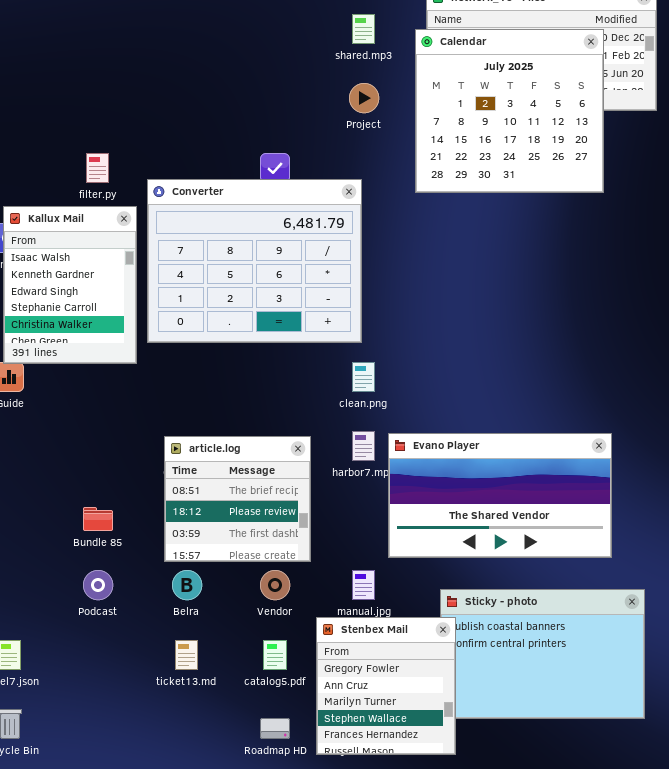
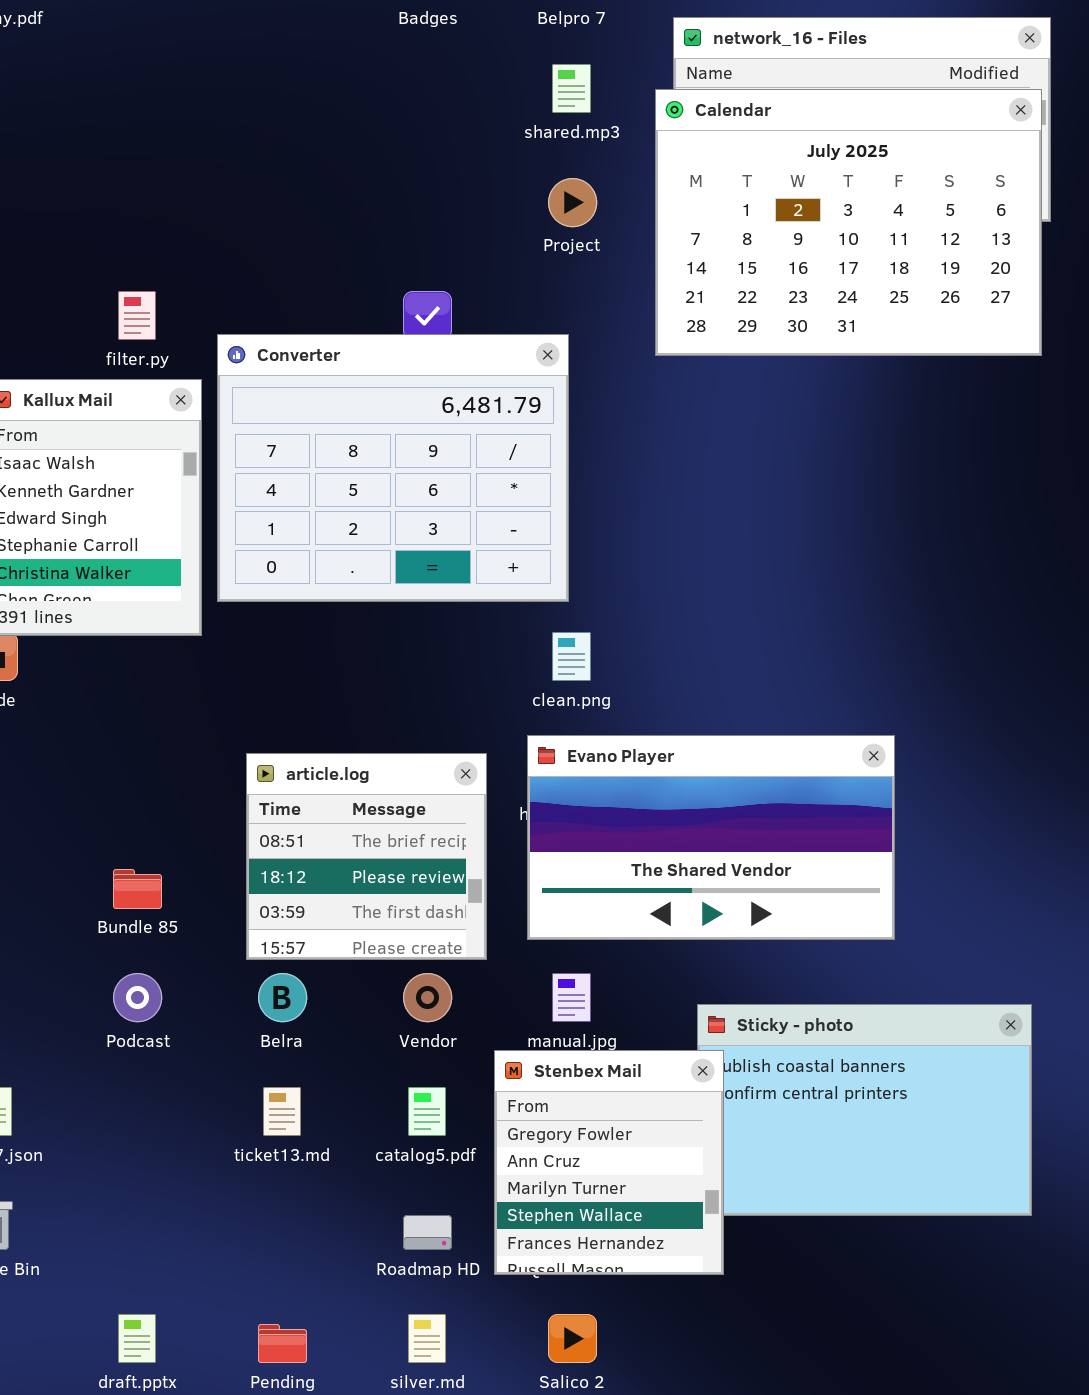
Calendar: [415,29,604,193] -> [655,89,1042,356], resized
Evano Player: [388,433,612,558] -> [527,735,895,940], moved

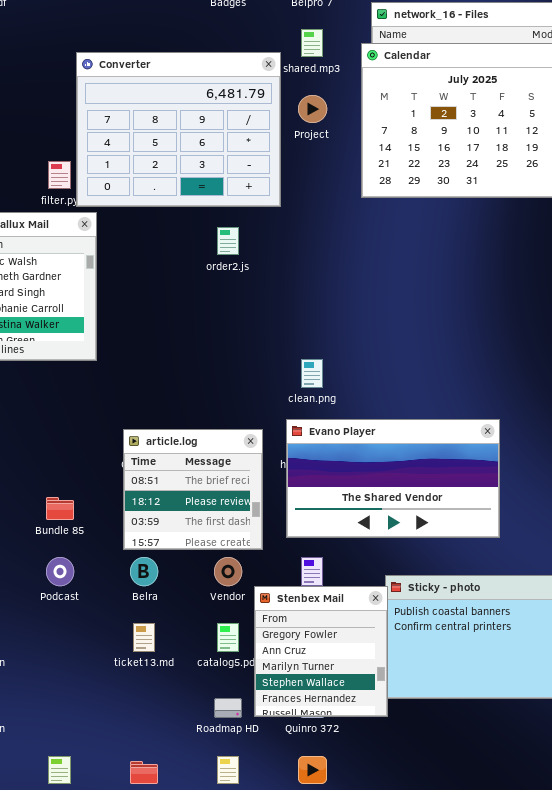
Converter: [217,334,569,602] -> [76,52,281,207], moved
Stenbex Mail: [494,1050,724,1275] -> [254,586,388,717], moved

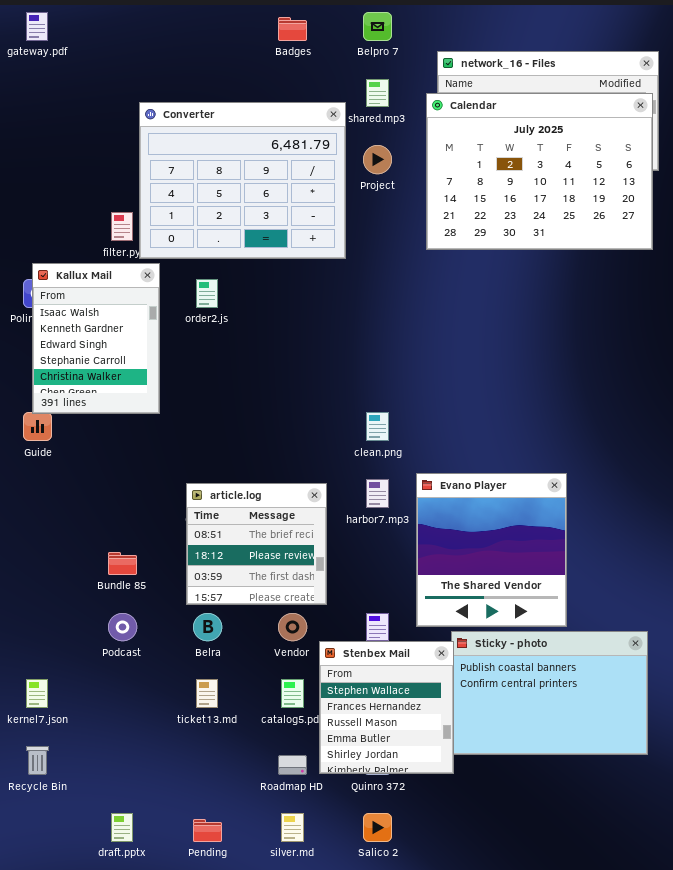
order2.js: [217,227,239,255] -> [196,279,218,308], moved
Evano Player: [286,419,500,538] -> [416,473,567,627], resized
Stenbex Mail: [254,586,388,717] -> [319,641,454,774], scrolled down 3 rows

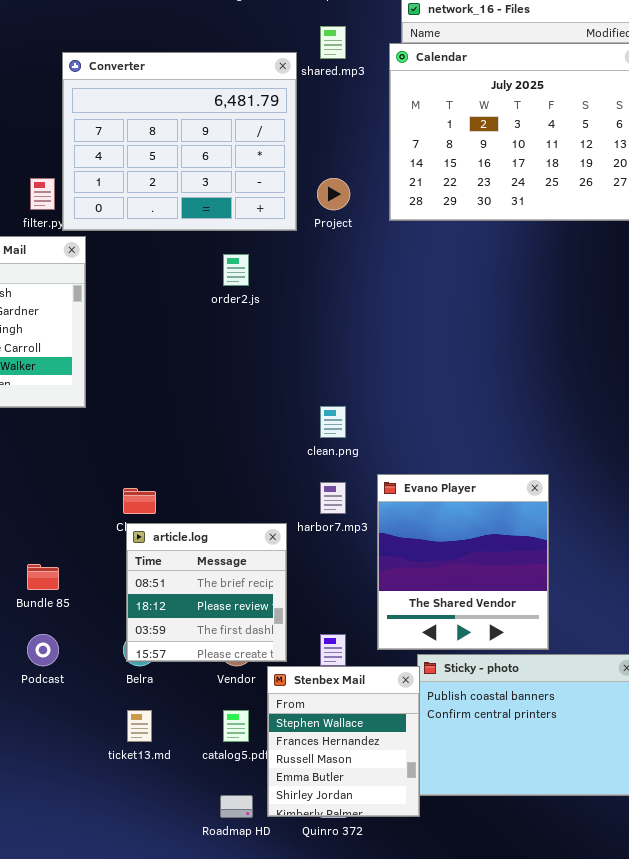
Project: [363,145,392,174] -> [317,178,350,210], moved
order2.js: [196,279,218,308] -> [223,254,249,286], moved
article.log: [186,483,327,605] -> [126,523,287,662], moved

